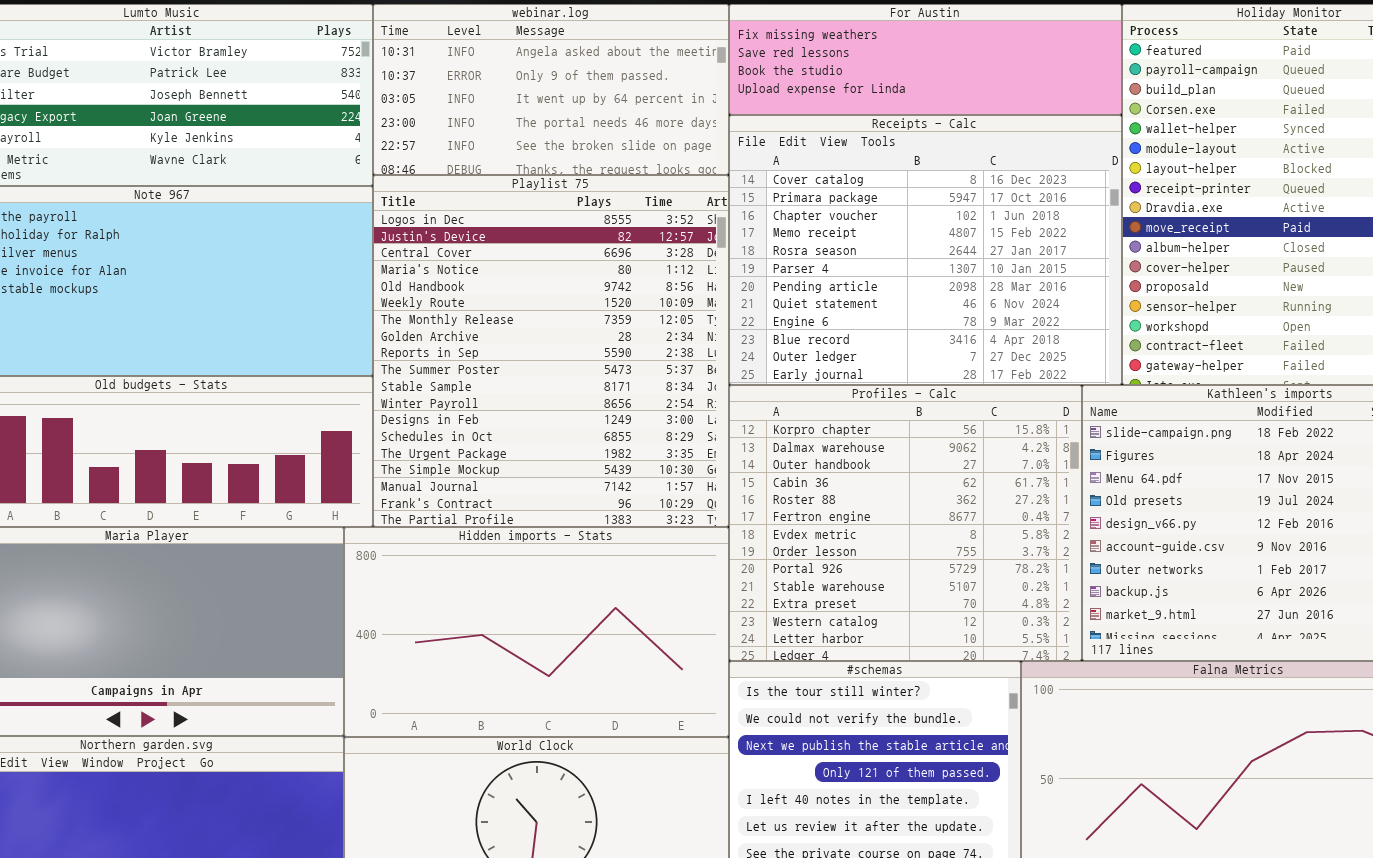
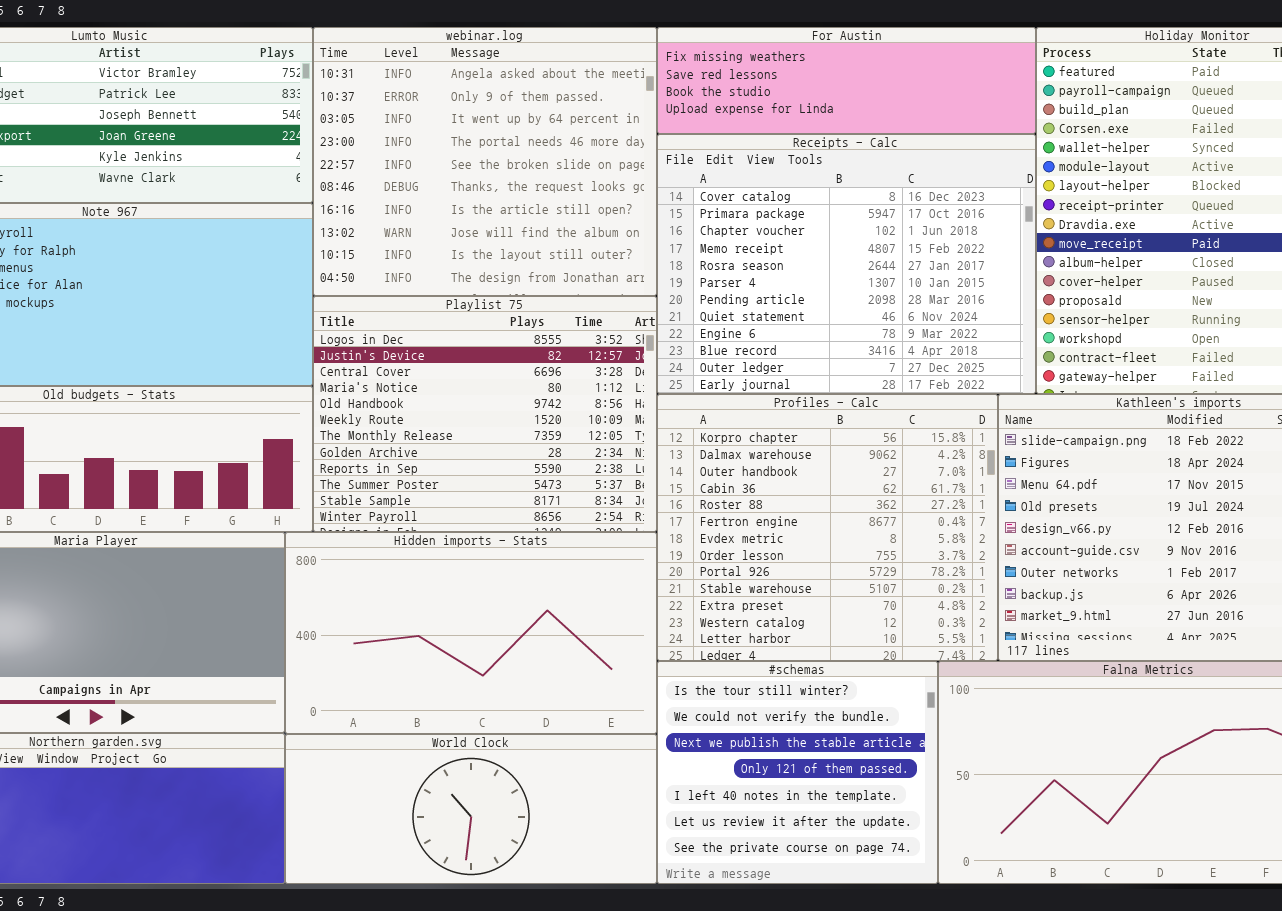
webinar.log: [373,4,729,175] -> [313,27,657,296], resized
Playlist 75: [373,175,729,527] -> [313,296,657,532], resized

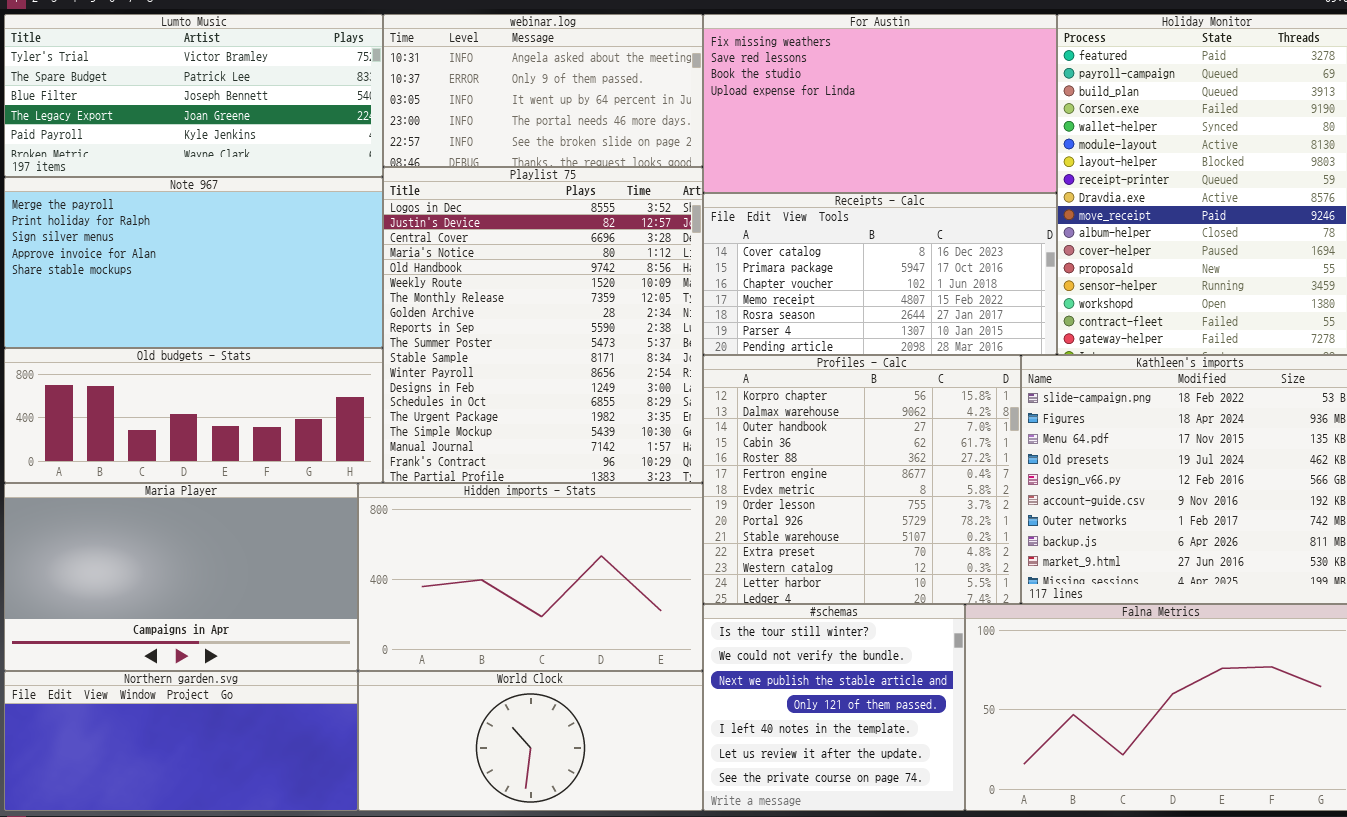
webinar.log: [313,27,657,296] -> [383,14,703,167], resized
For Austin: [657,27,1036,134] -> [703,14,1057,193], resized
Receipts - Calc: [657,134,1036,394] -> [703,193,1057,355], resized
Playlist 75: [313,296,657,532] -> [383,167,703,483], resized

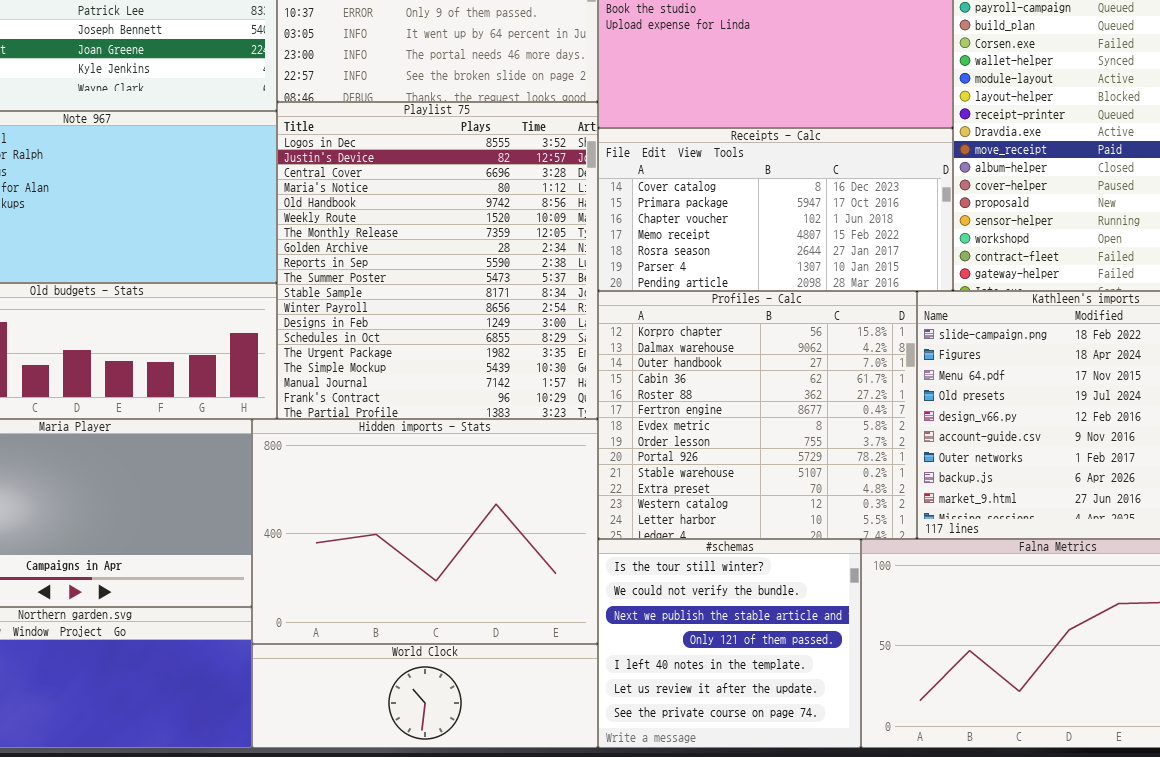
Hidden imports - Stats: [358,483,703,671] -> [252,419,598,644], resized
World Clock: [358,671,703,811] -> [252,644,598,748], resized

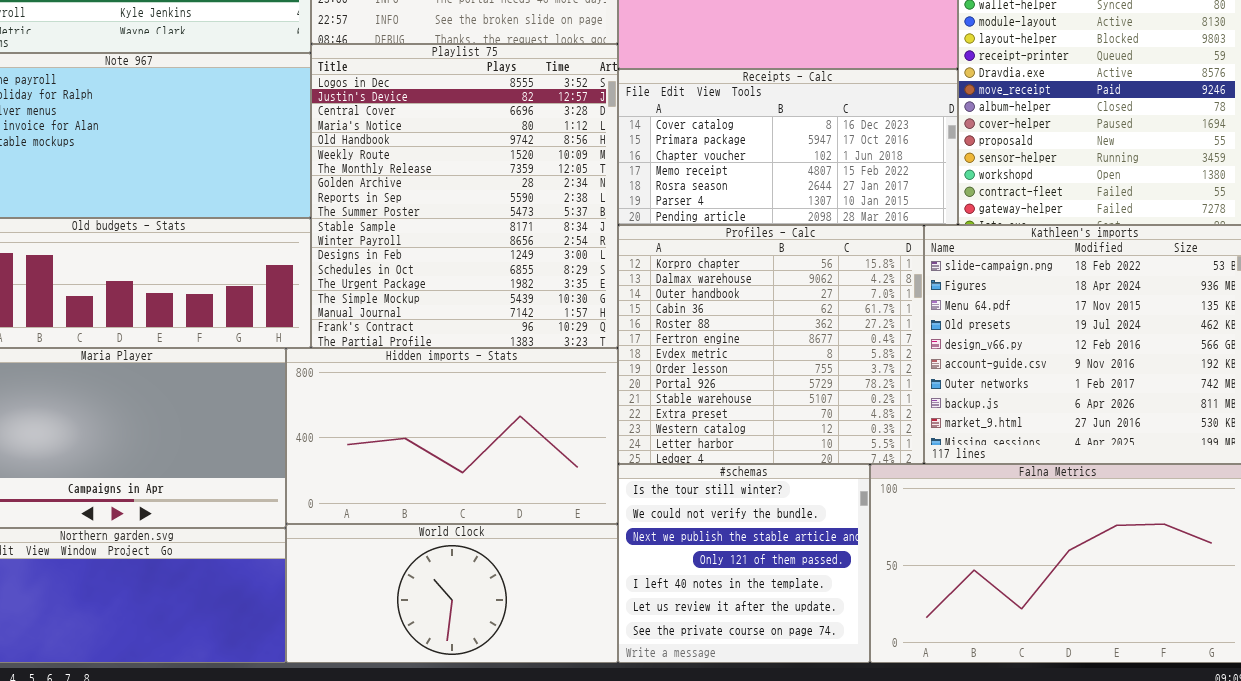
Hidden imports - Stats: [252,419,598,644] -> [286,348,618,524], resized
World Clock: [252,644,598,748] -> [286,524,618,663], resized

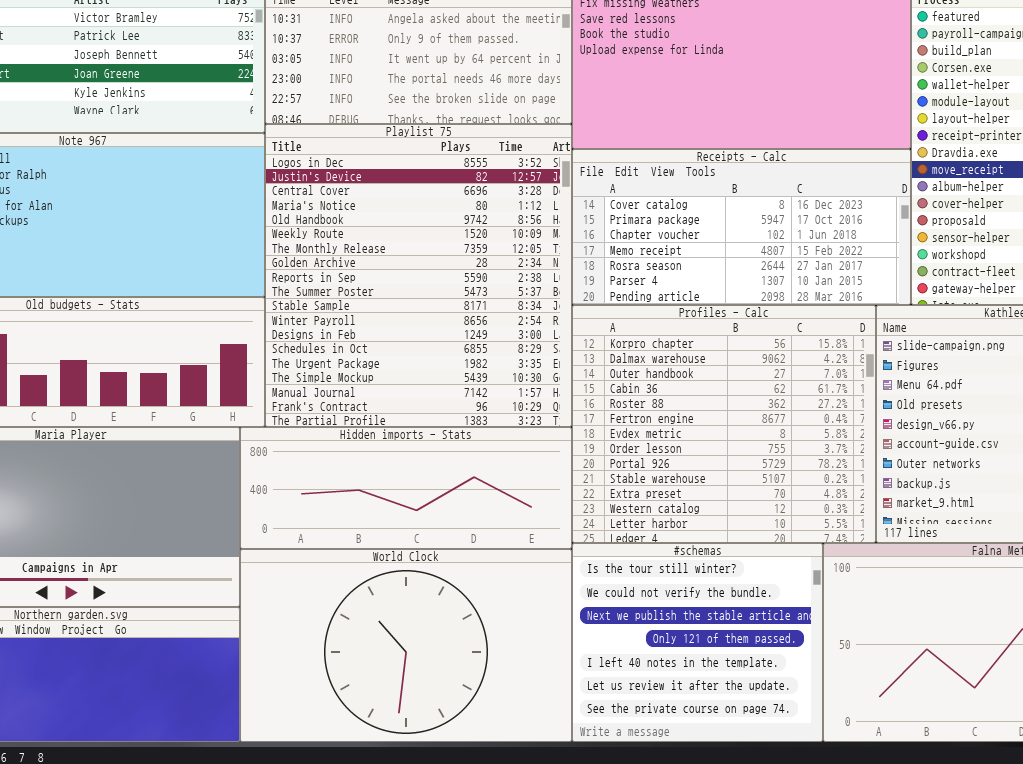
Hidden imports - Stats: [286,348,618,524] -> [240,427,572,549], resized
World Clock: [286,524,618,663] -> [240,549,572,742], resized

